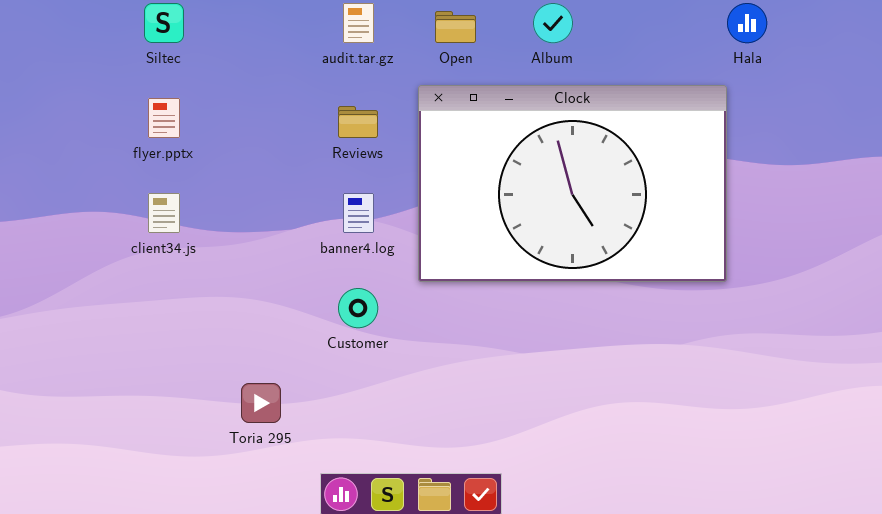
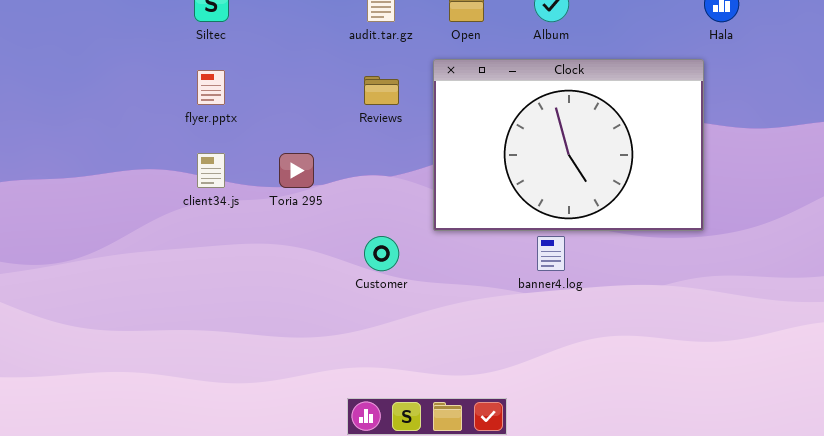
banner4.log: [343,193,374,233] -> [537,236,565,271], moved
Toria 295: [241,383,281,423] -> [279,153,314,188], moved

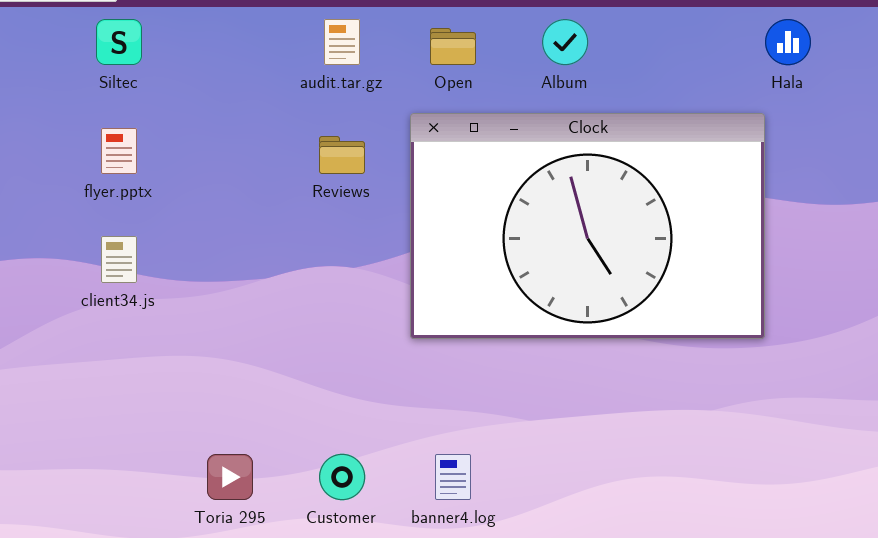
Toria 295: [279,153,314,188] -> [207,454,253,500], moved
Customer: [364,236,399,271] -> [319,454,365,500], moved
banner4.log: [537,236,565,271] -> [435,454,471,500], moved

